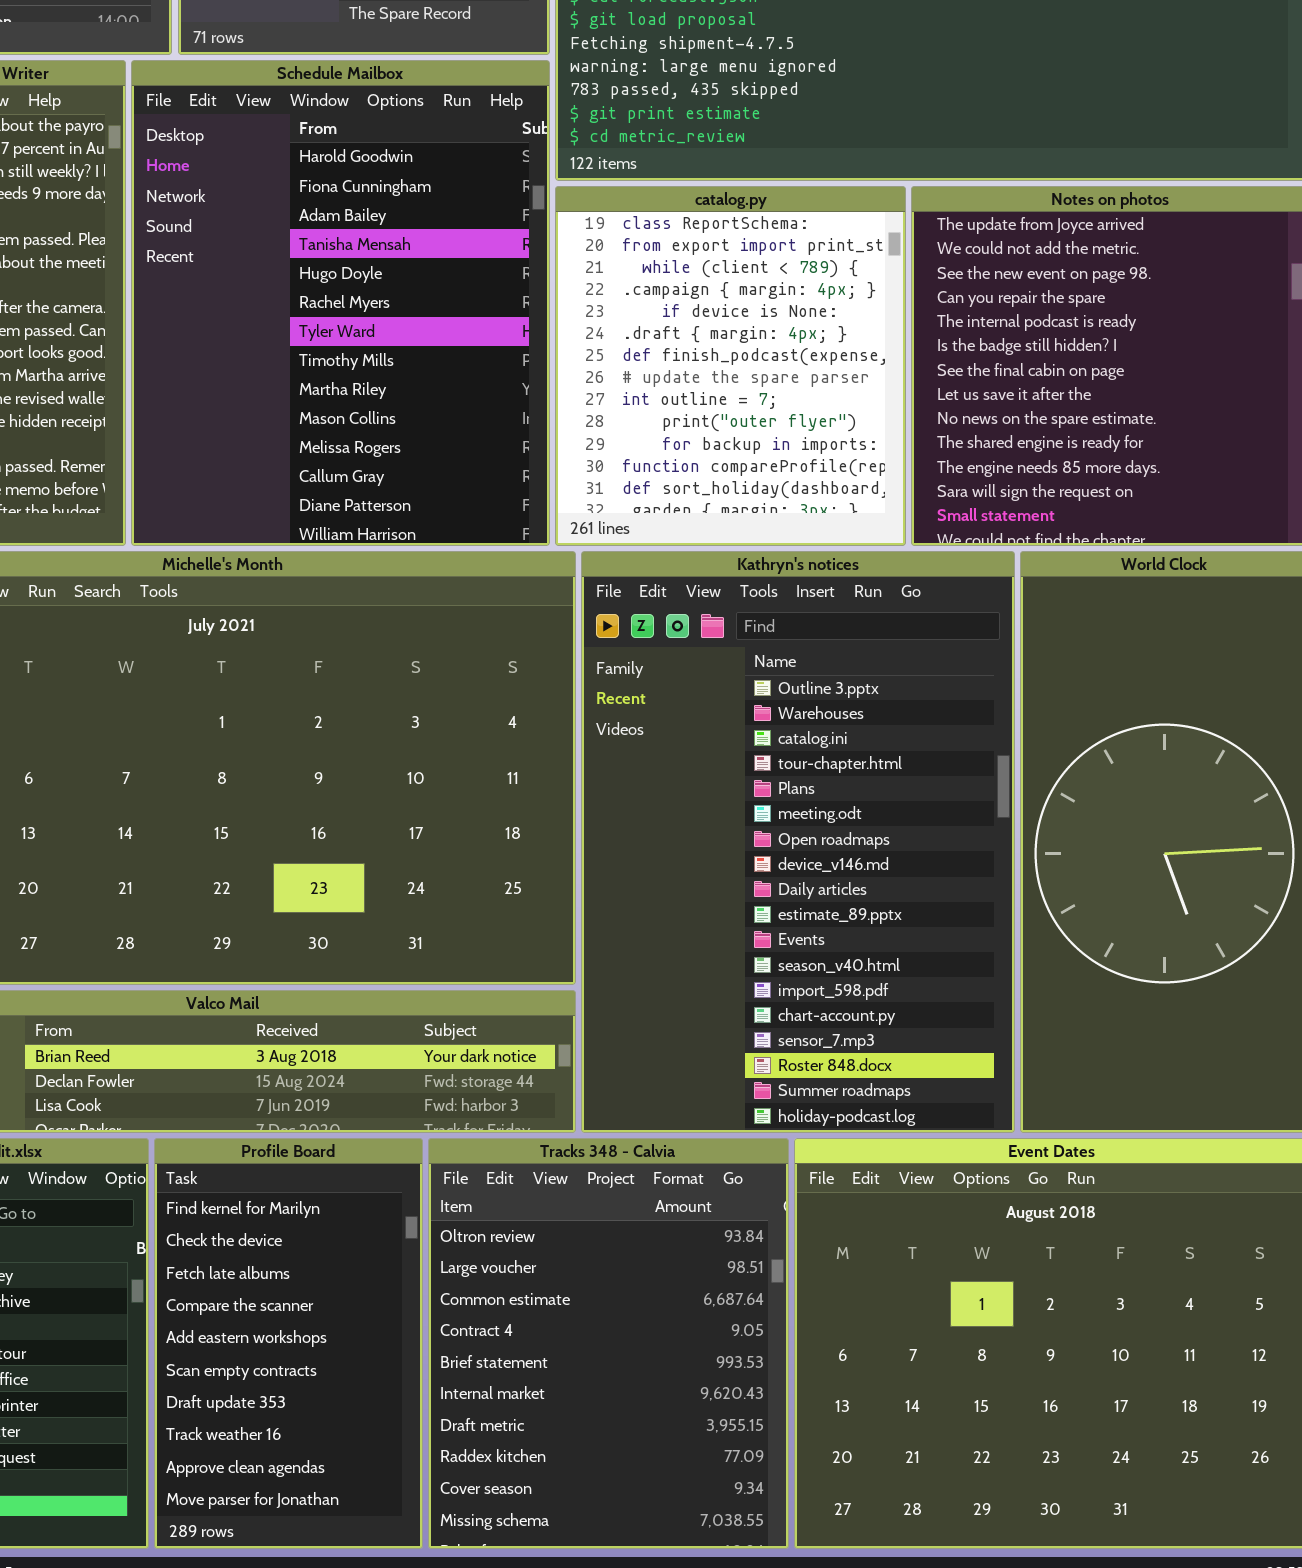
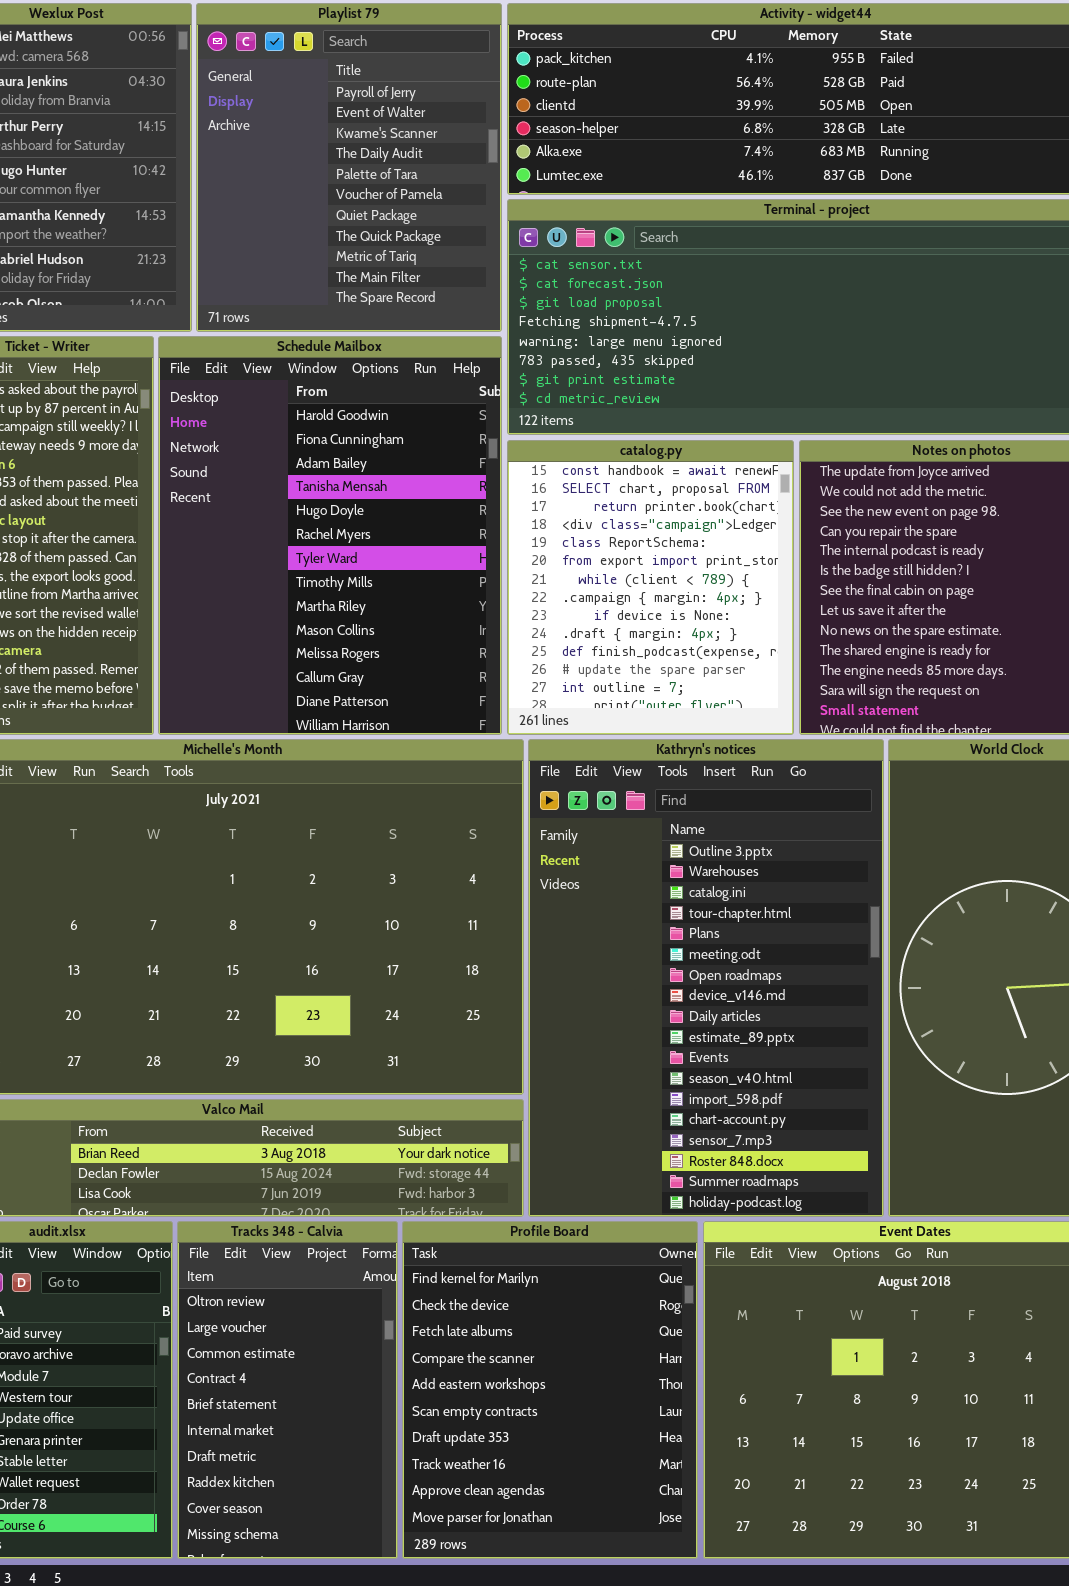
catalog.py: [555,186,906,546] -> [507,440,794,735], scrolled up 4 rows
Profile Board: [154,1138,423,1549] -> [402,1221,698,1559], moved, resized
Tracks 348 - Calvia: [428,1138,789,1549] -> [177,1221,398,1559], moved, resized

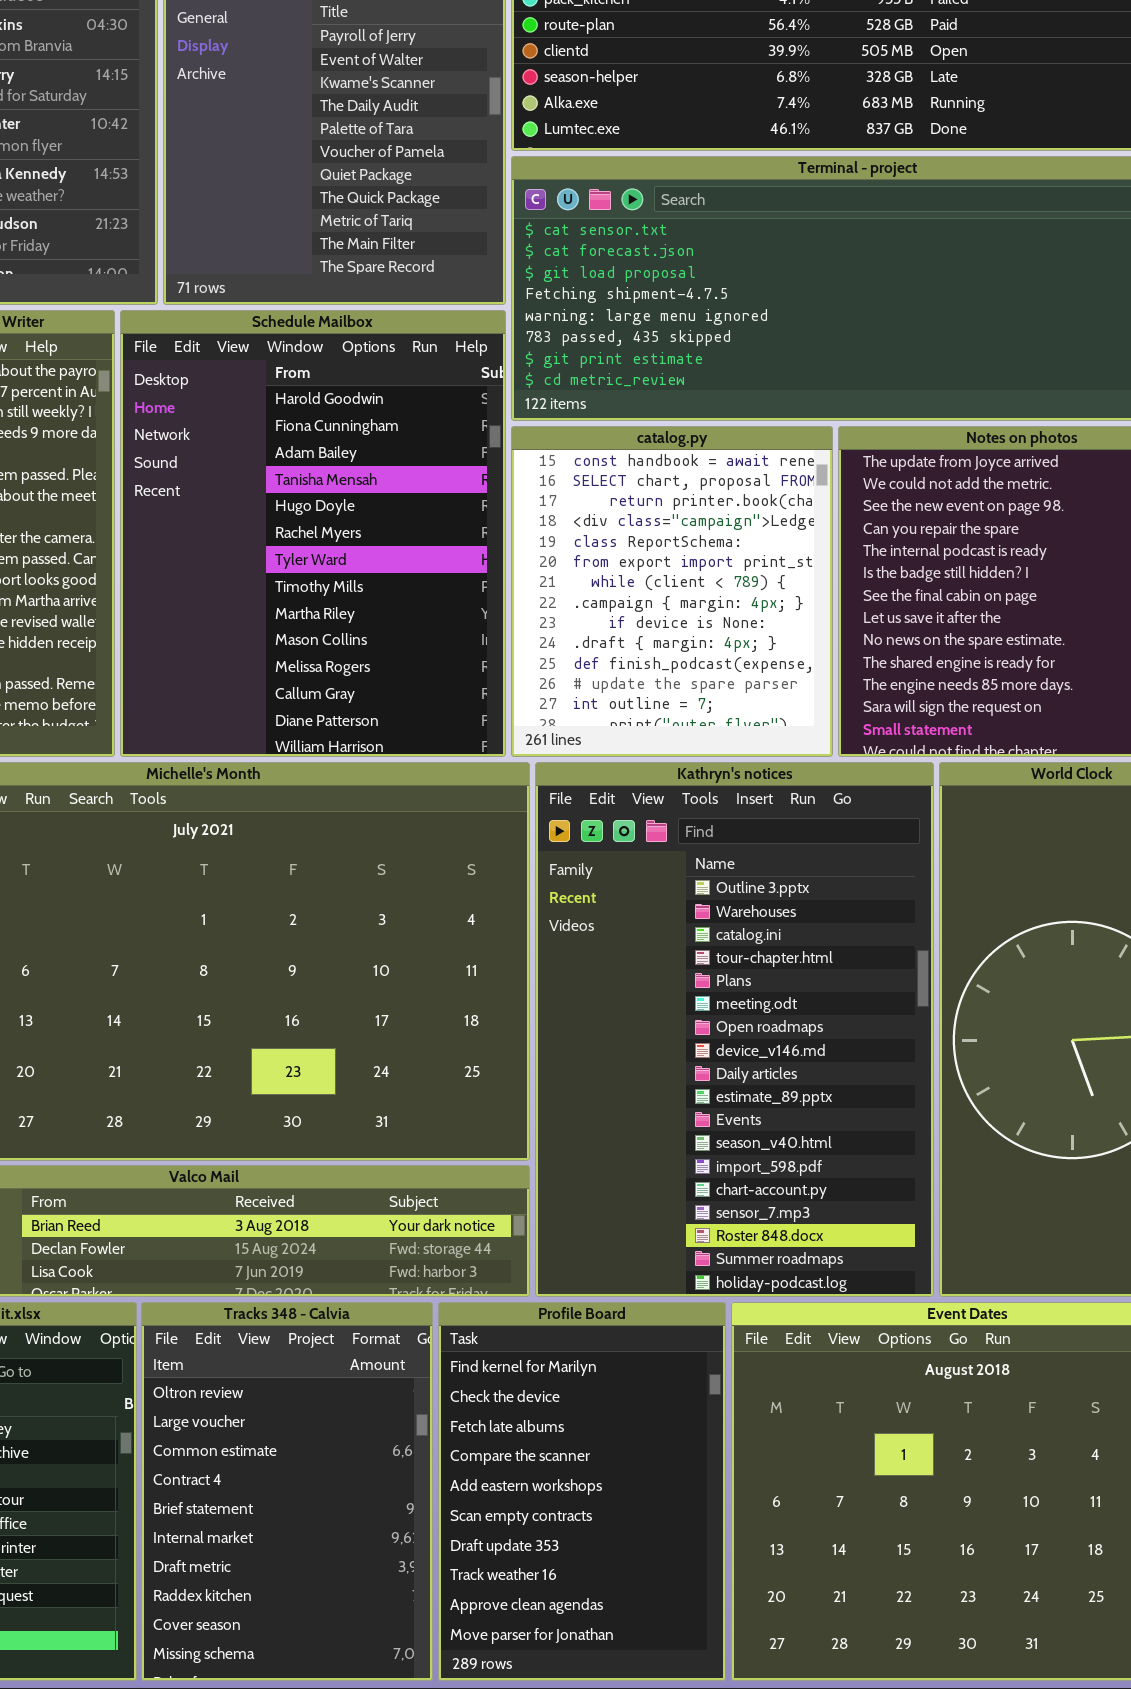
Tracks 348 - Calvia: [177,1221,398,1559] -> [141,1302,433,1681], resized
Profile Board: [402,1221,698,1559] -> [438,1302,726,1681], resized

